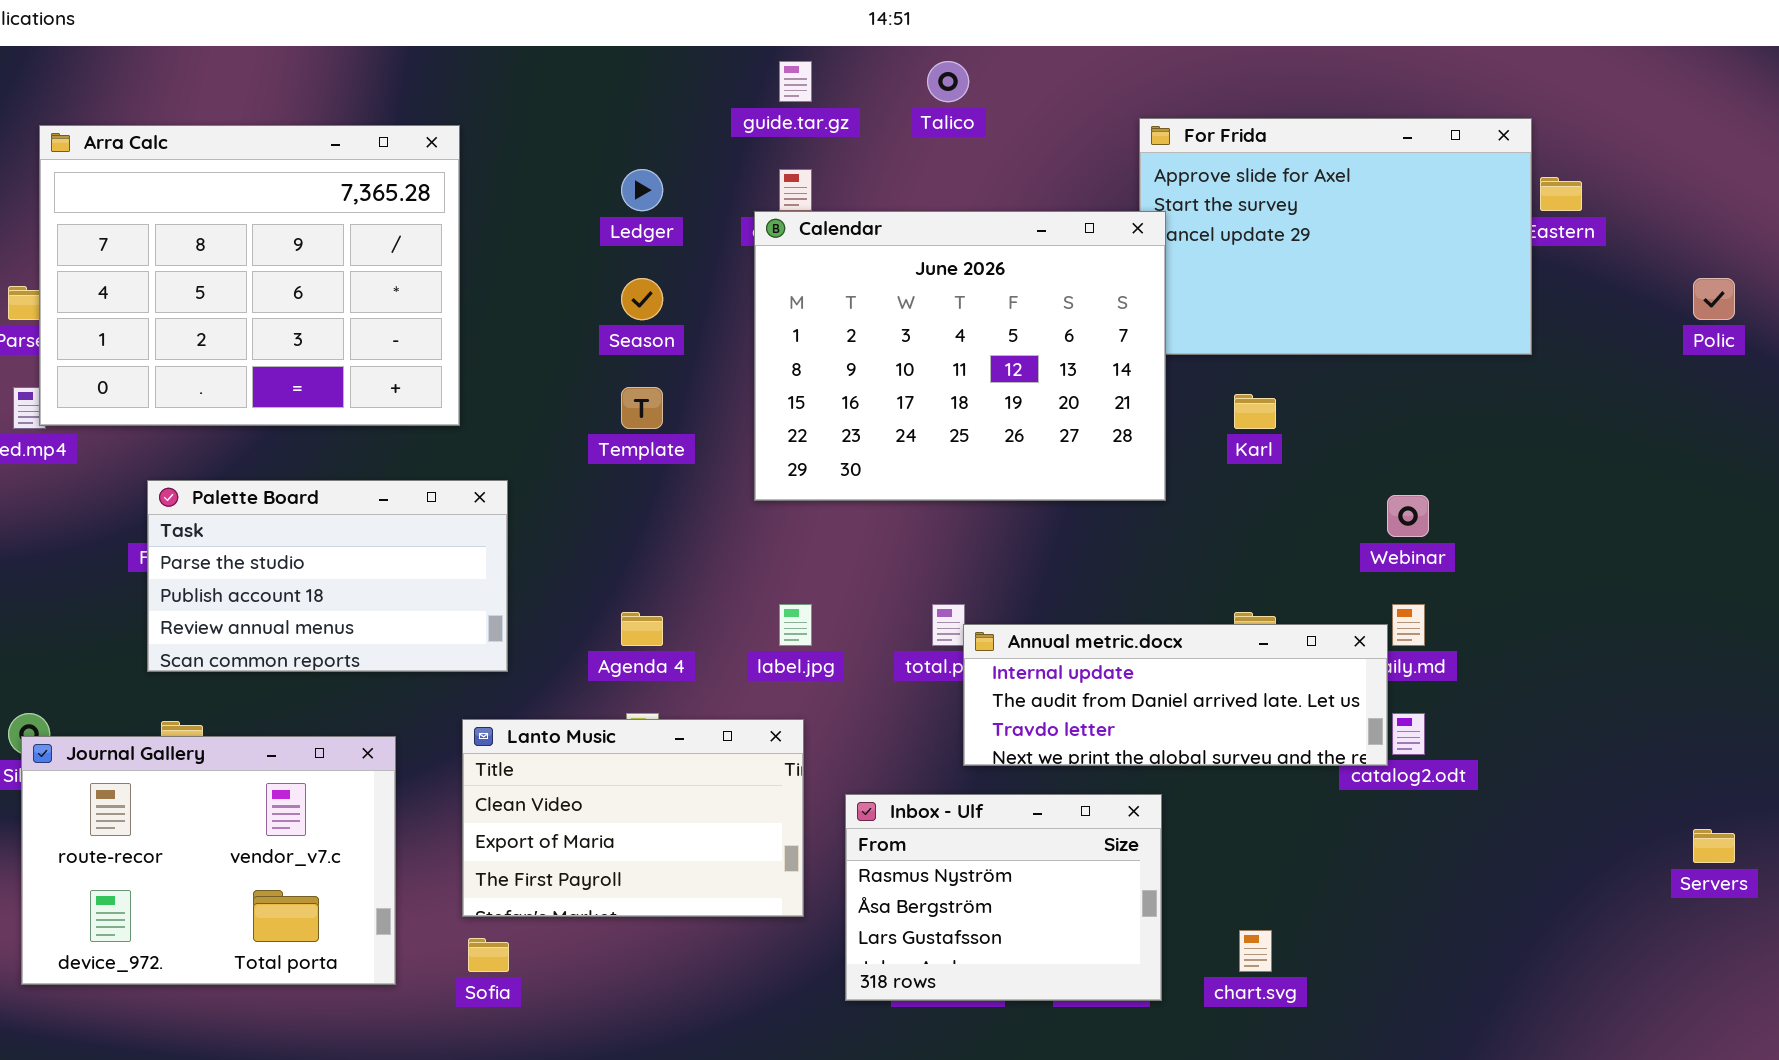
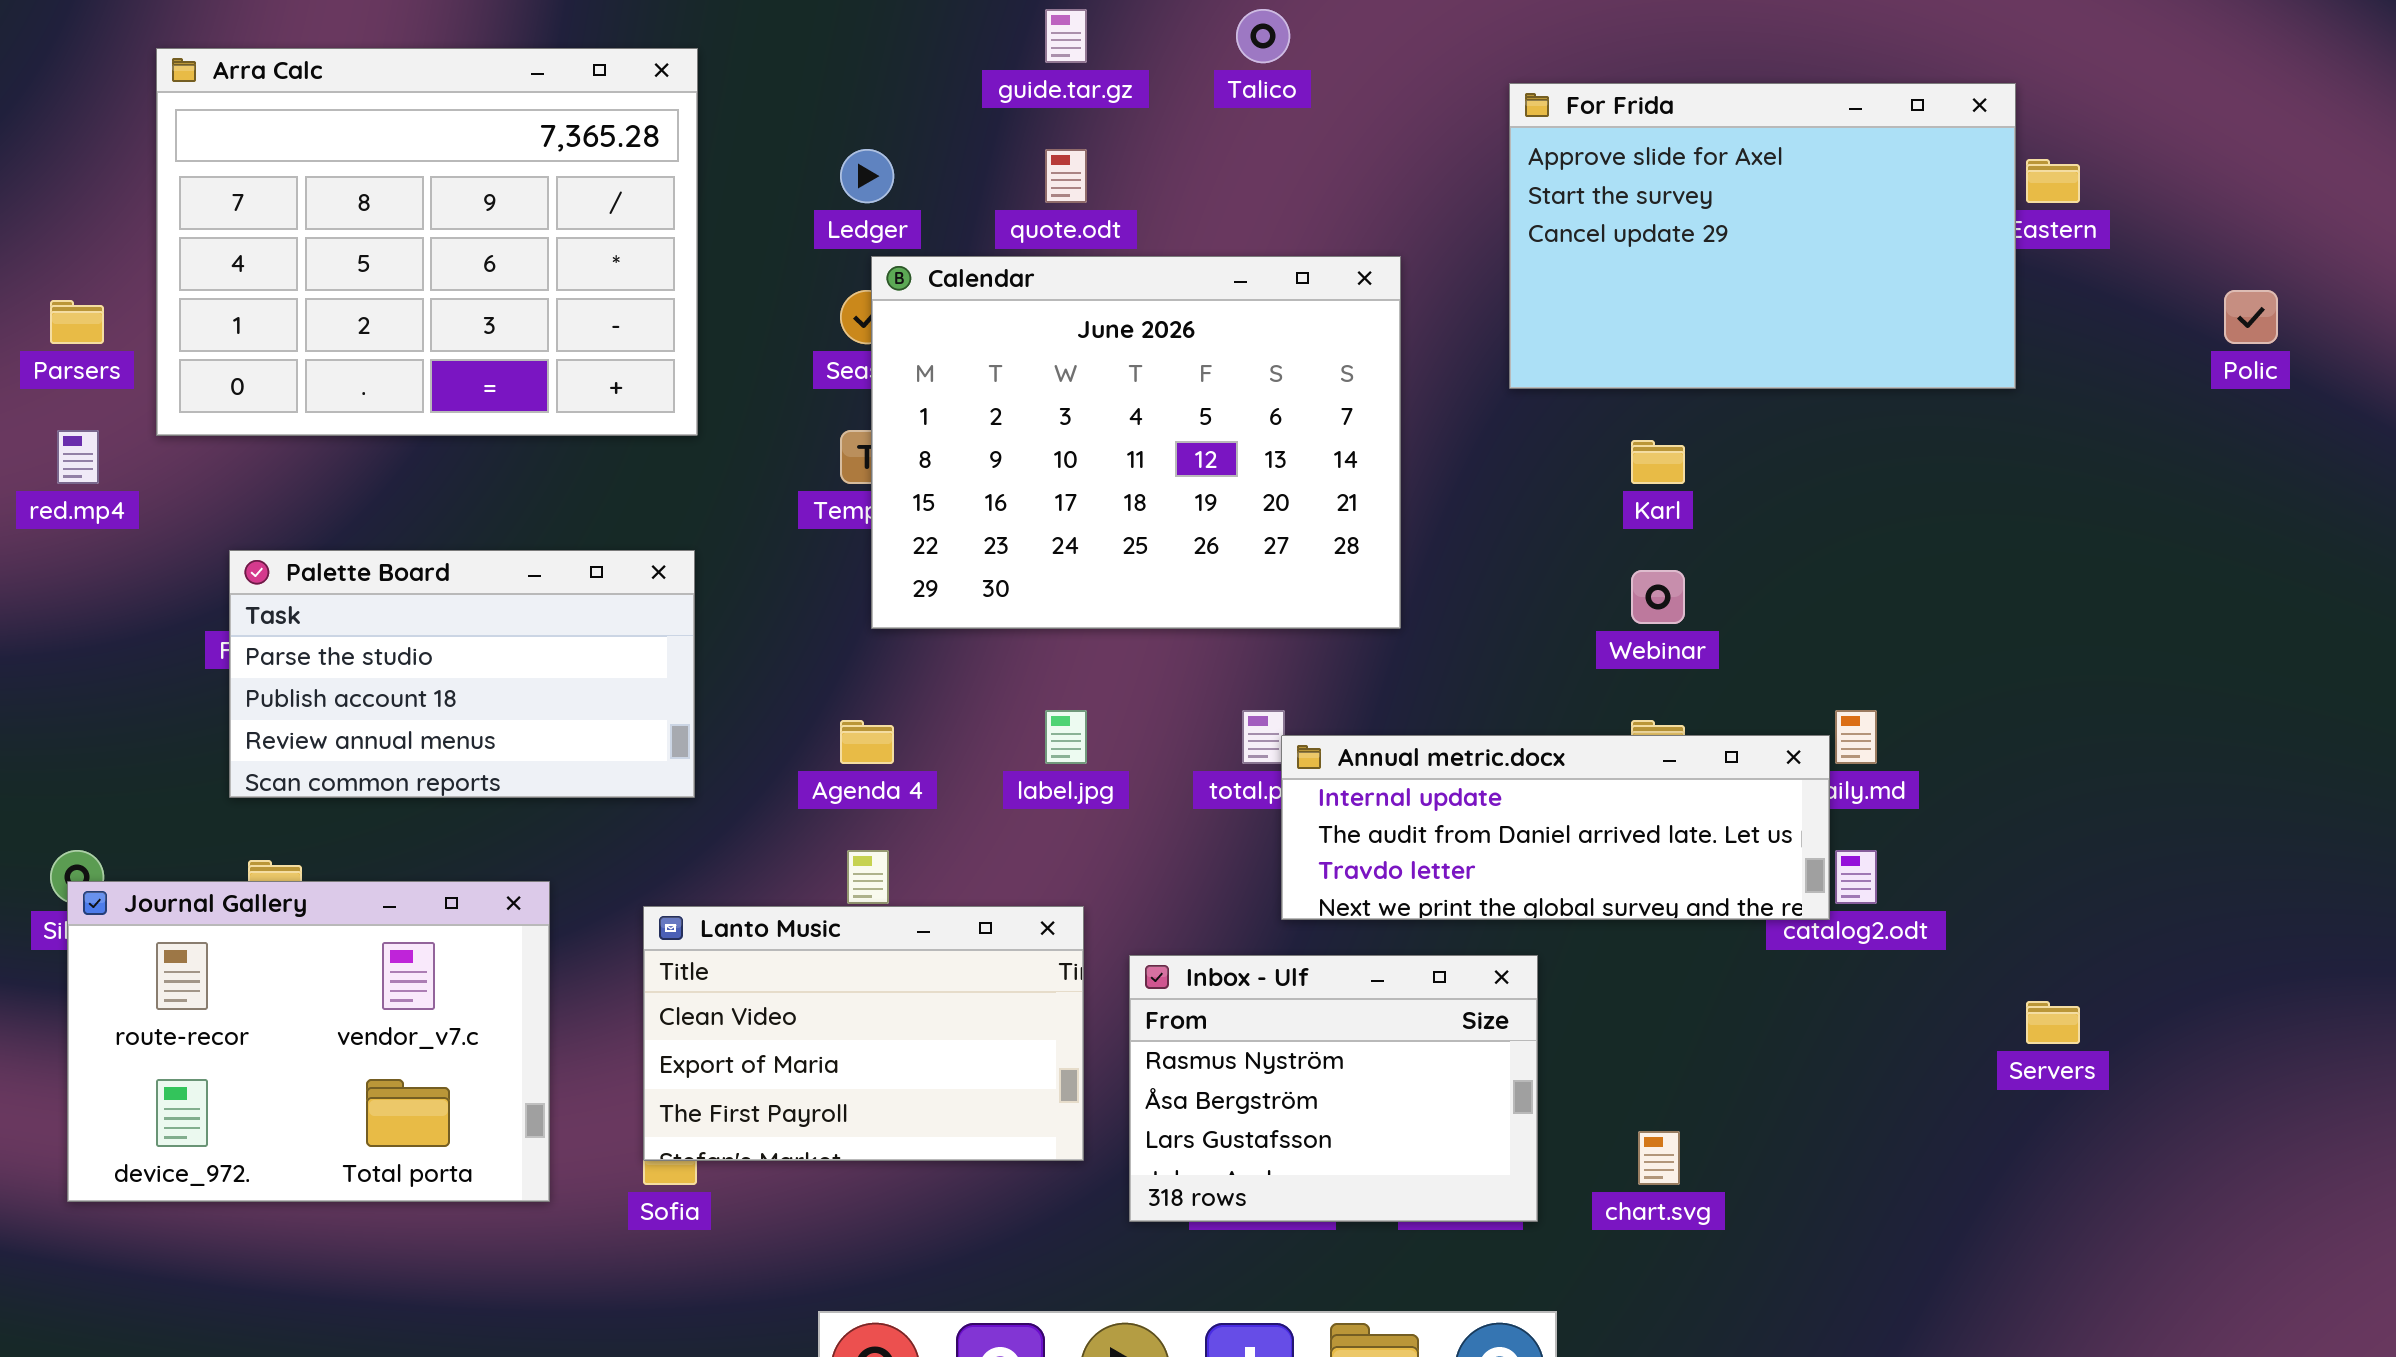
Arra Calc: [39,125,460,426] -> [156,48,698,436], moved
Calendar: [754,211,1166,501] -> [871,256,1401,629], moved
Webinar: [1387,495,1429,537] -> [1631,570,1685,624], moved
Lanto Music: [462,719,804,917] -> [643,906,1084,1161], moved
Servers: [1693,829,1735,863] -> [2026,1001,2080,1044], moved

